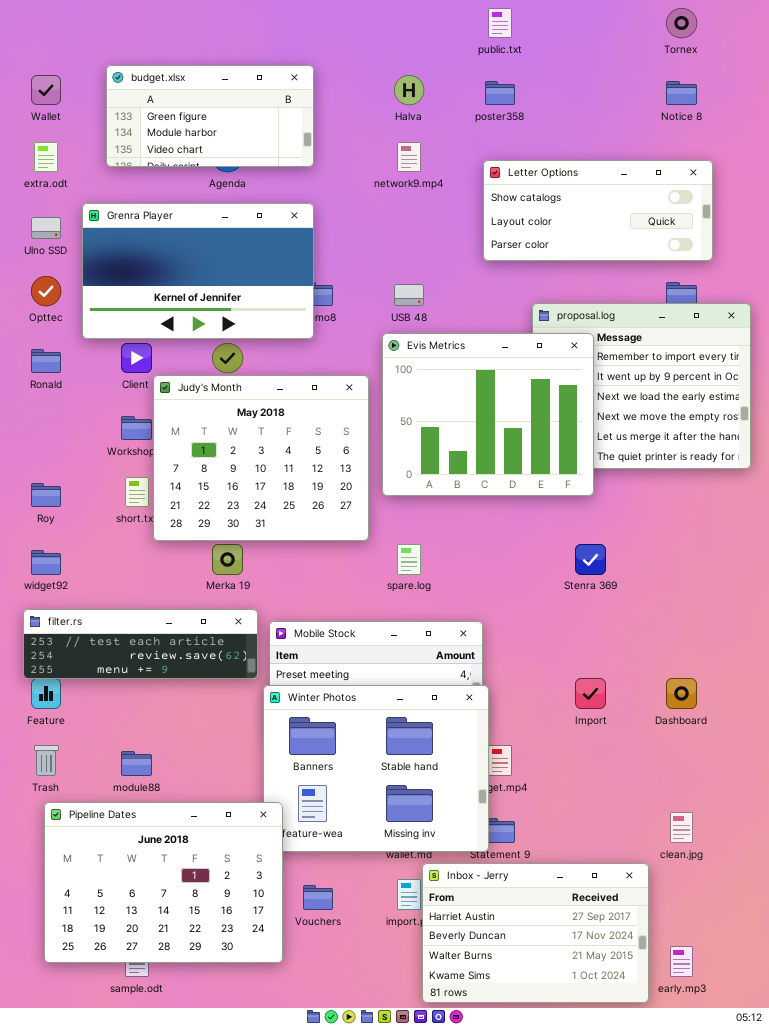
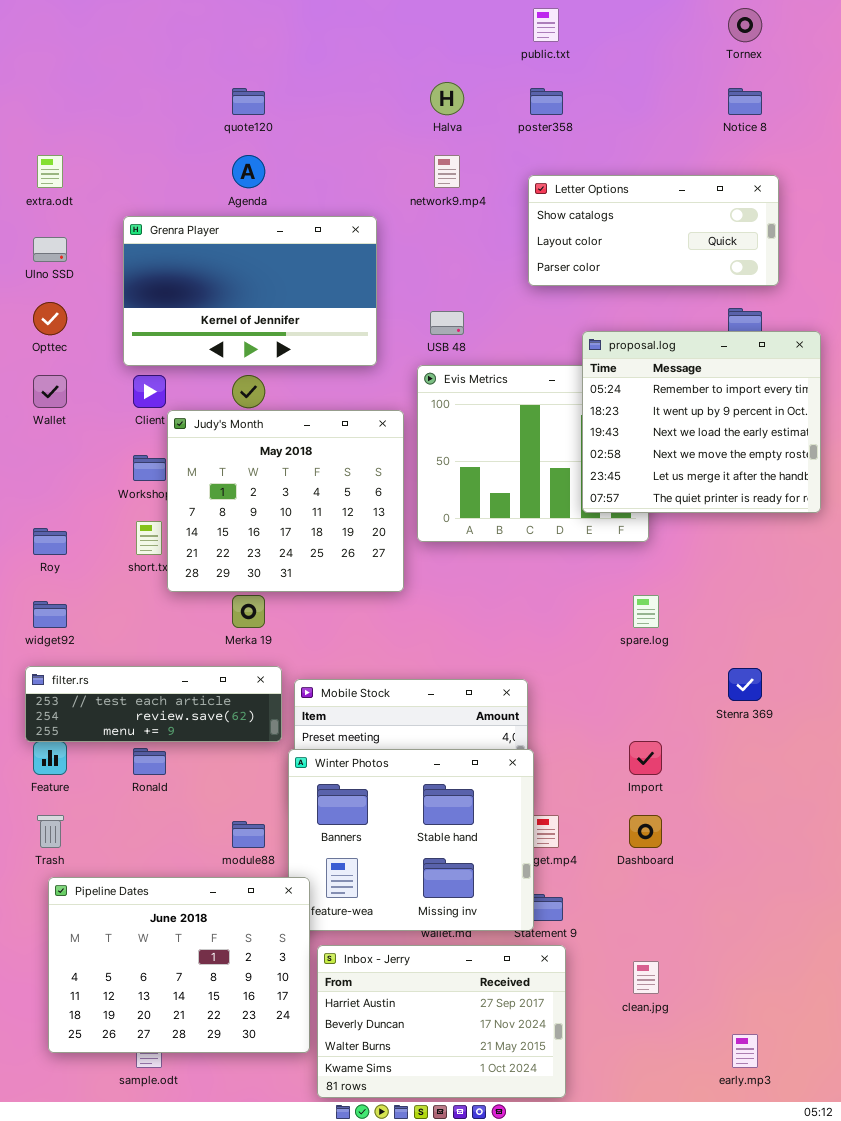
budget.xlsx: [106,65,314,167] -> none, closed
Wallet: [31,75,61,105] -> [33,375,67,408], moved
Grenra Player: [82,203,314,339] -> [123,216,377,366], moved
proposal.log: [532,303,751,469] -> [582,331,821,513], raised
Ronald: [31,349,61,373] -> [133,748,166,775], moved
spare.log: [397,544,421,575] -> [633,595,659,628], moved
Stenra 369: [575,544,606,575] -> [728,668,762,701], moved
Dashboard: [666,678,697,709] -> [629,815,662,848], moved
module88: [121,751,152,776] -> [232,821,265,848], moved
clean.jpg: [670,812,693,843] -> [633,961,659,994], moved
Inbox - Jerry: [422,863,649,1003] -> [317,945,566,1098], moved

